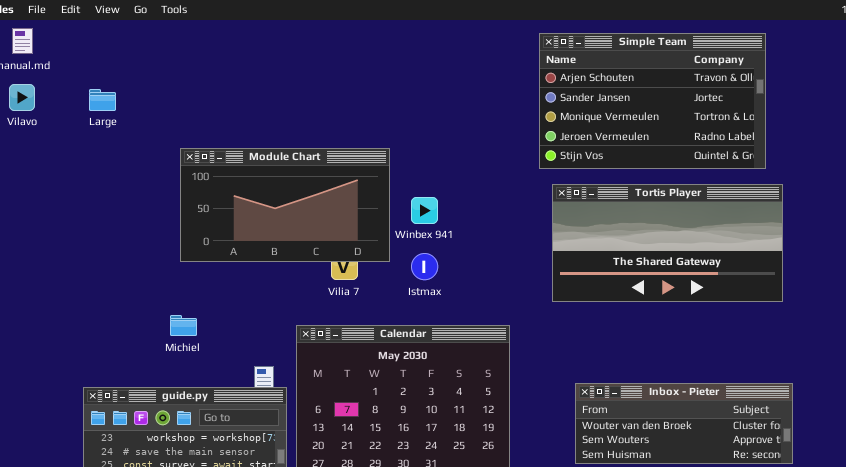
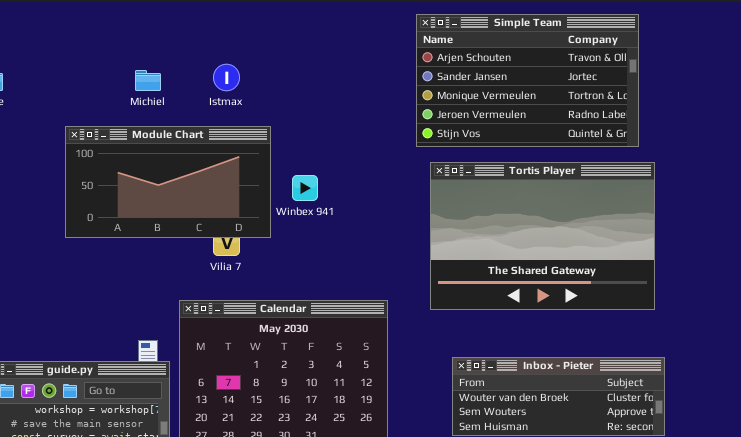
Tortis Player: [552,184,783,302] -> [430,162,655,310], resized
Istmax: [411,253,438,280] -> [213,64,240,91], moved
Michiel: [170,315,197,336] -> [135,70,161,91], moved

